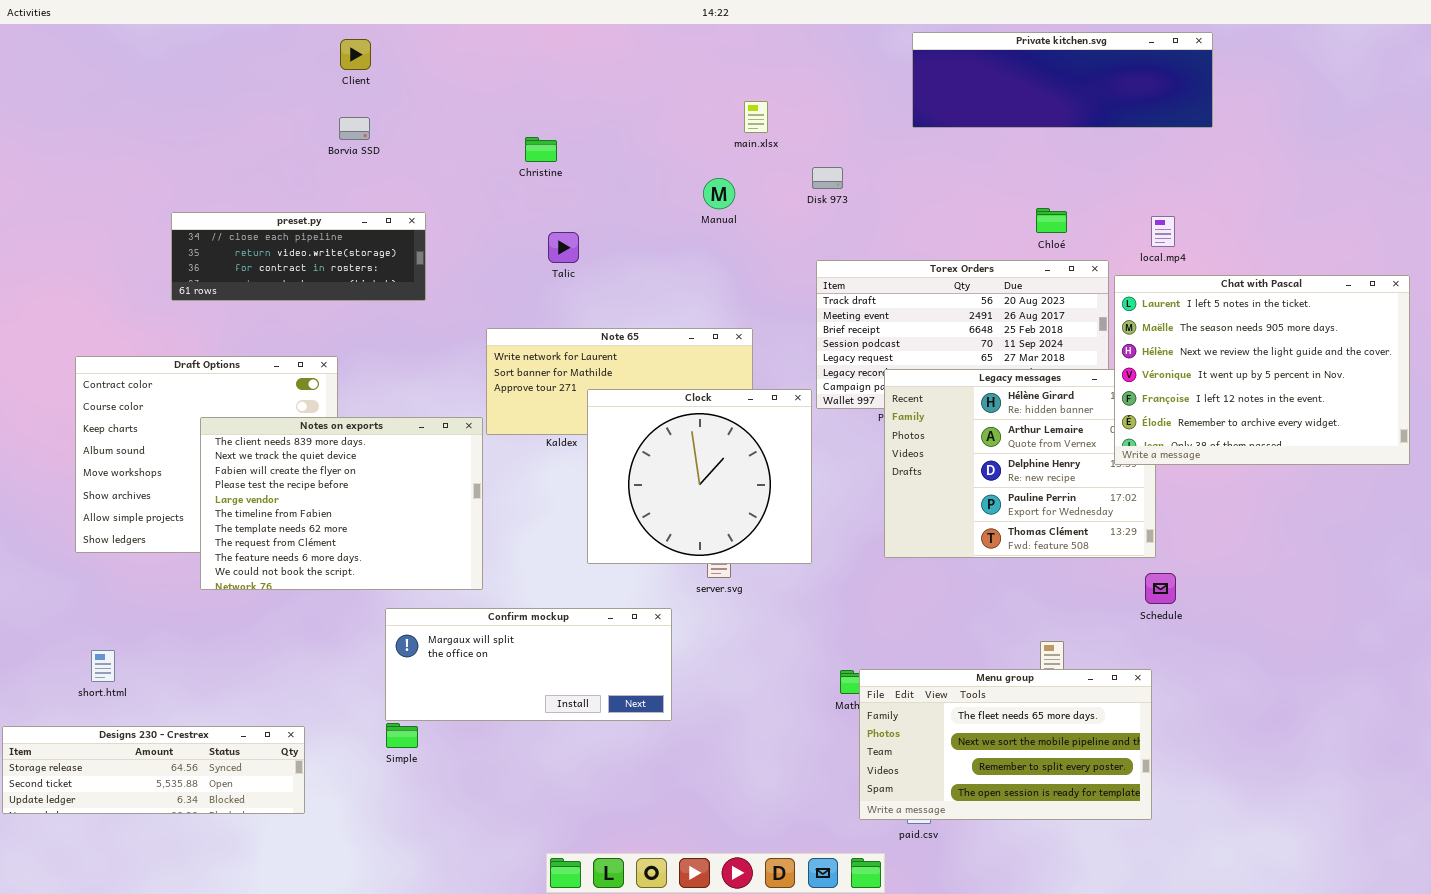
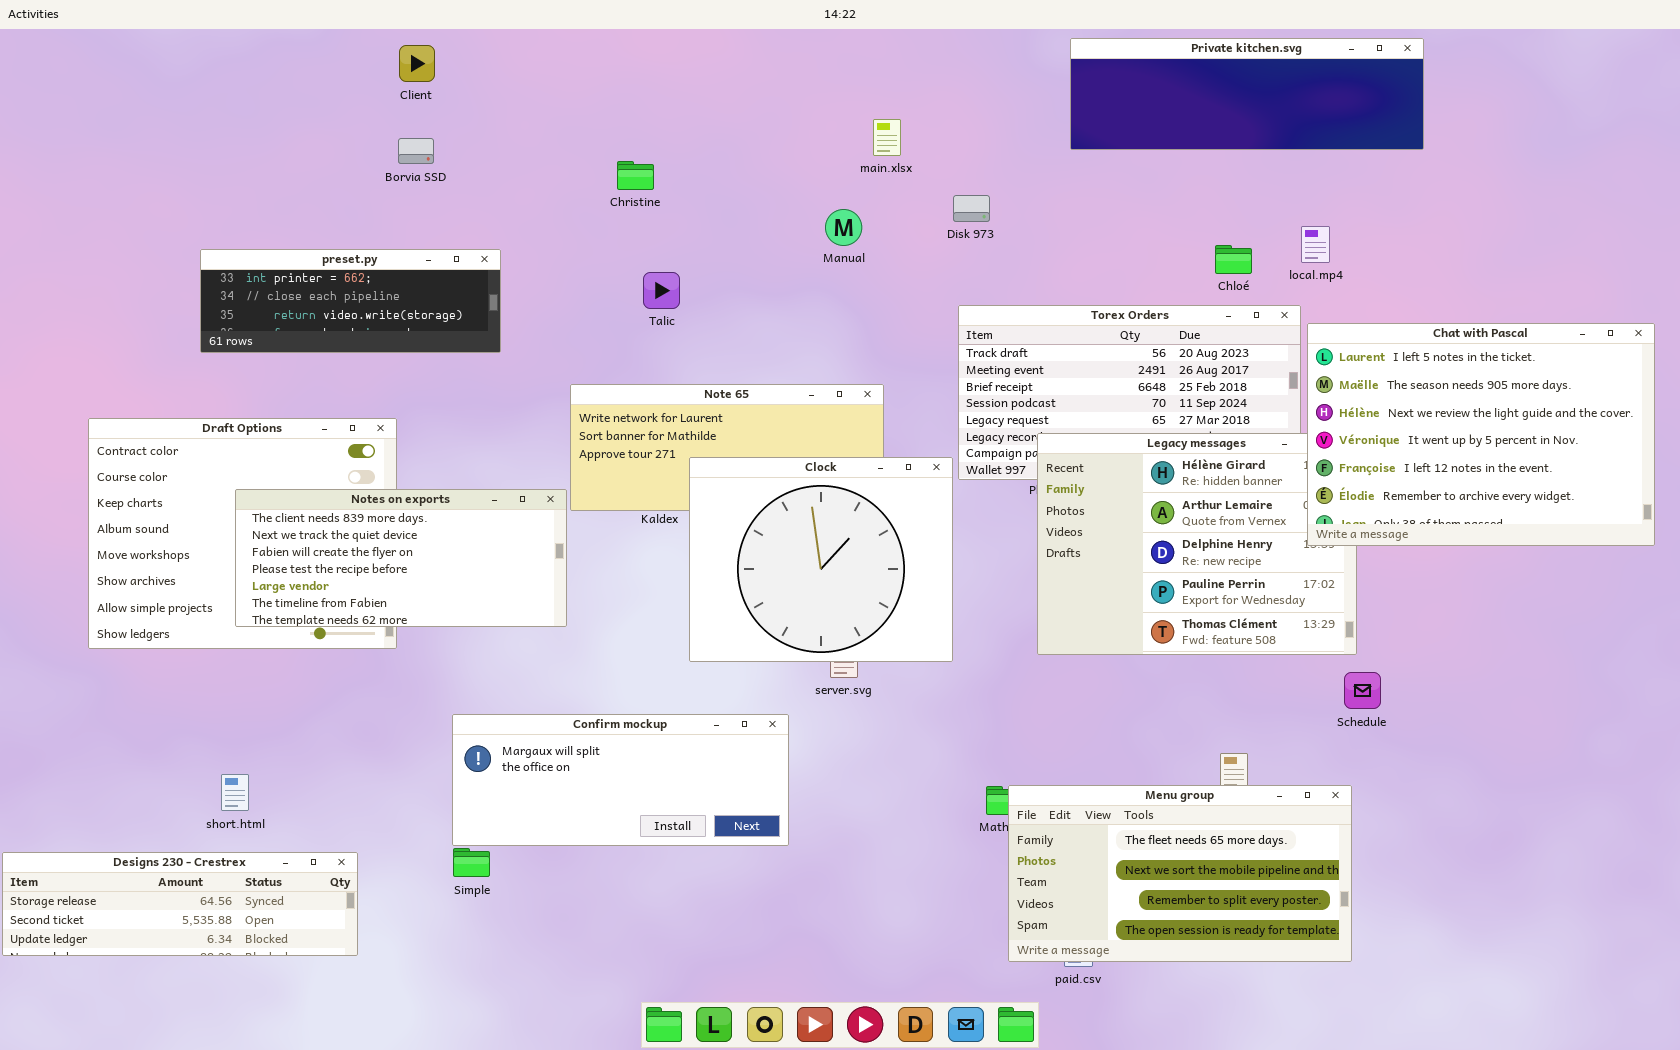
preset.py: [171,212,426,301] -> [200,249,501,353], scrolled up 1 row
local.mp4: [1151,216,1175,247] -> [1301,226,1330,263], moved
Notes on exports: [200,417,483,590] -> [235,489,567,627], resized
short.html: [91,650,115,682] -> [221,774,249,811], moved

